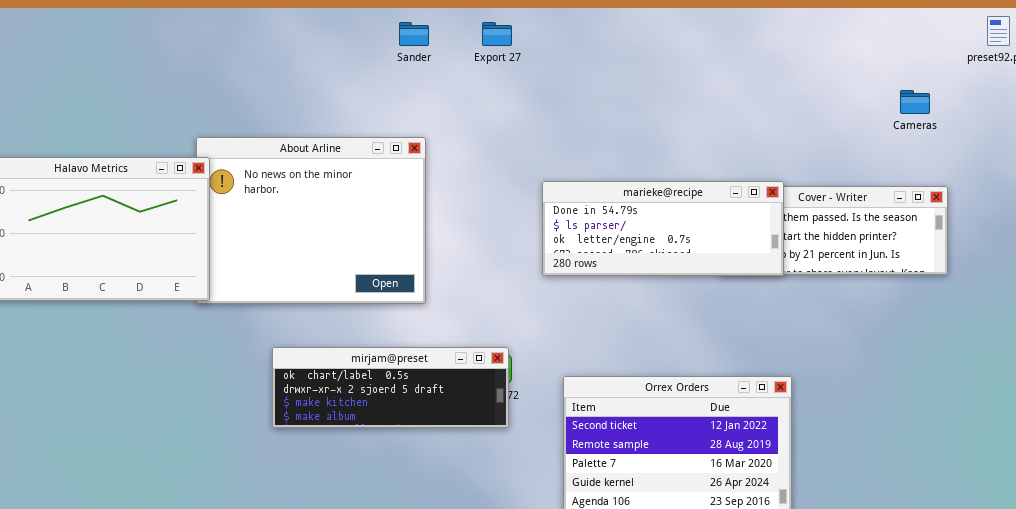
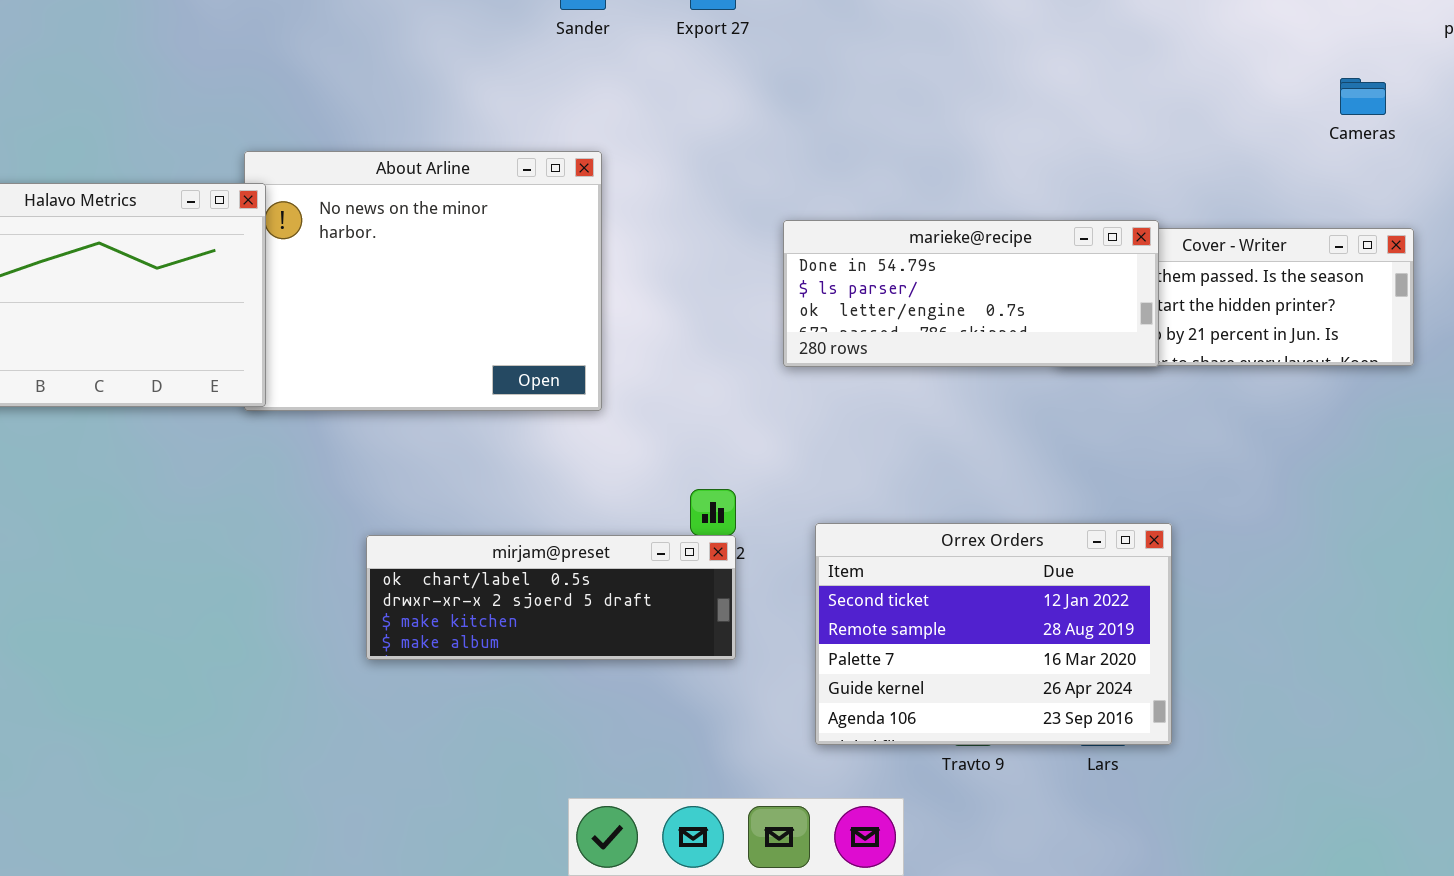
mirjam@preset: [272,347,509,428] -> [366,535,736,660], moved

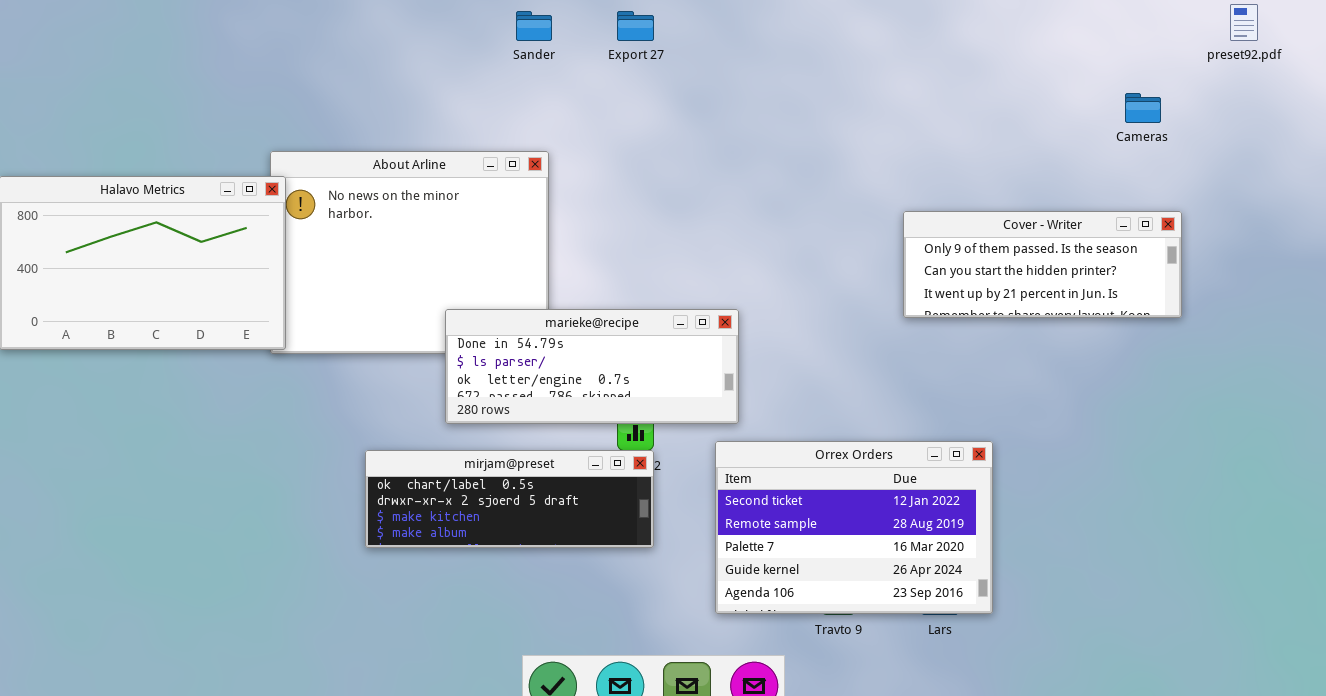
marieke@recipe: [783,220,1159,367] -> [445,309,739,424], moved

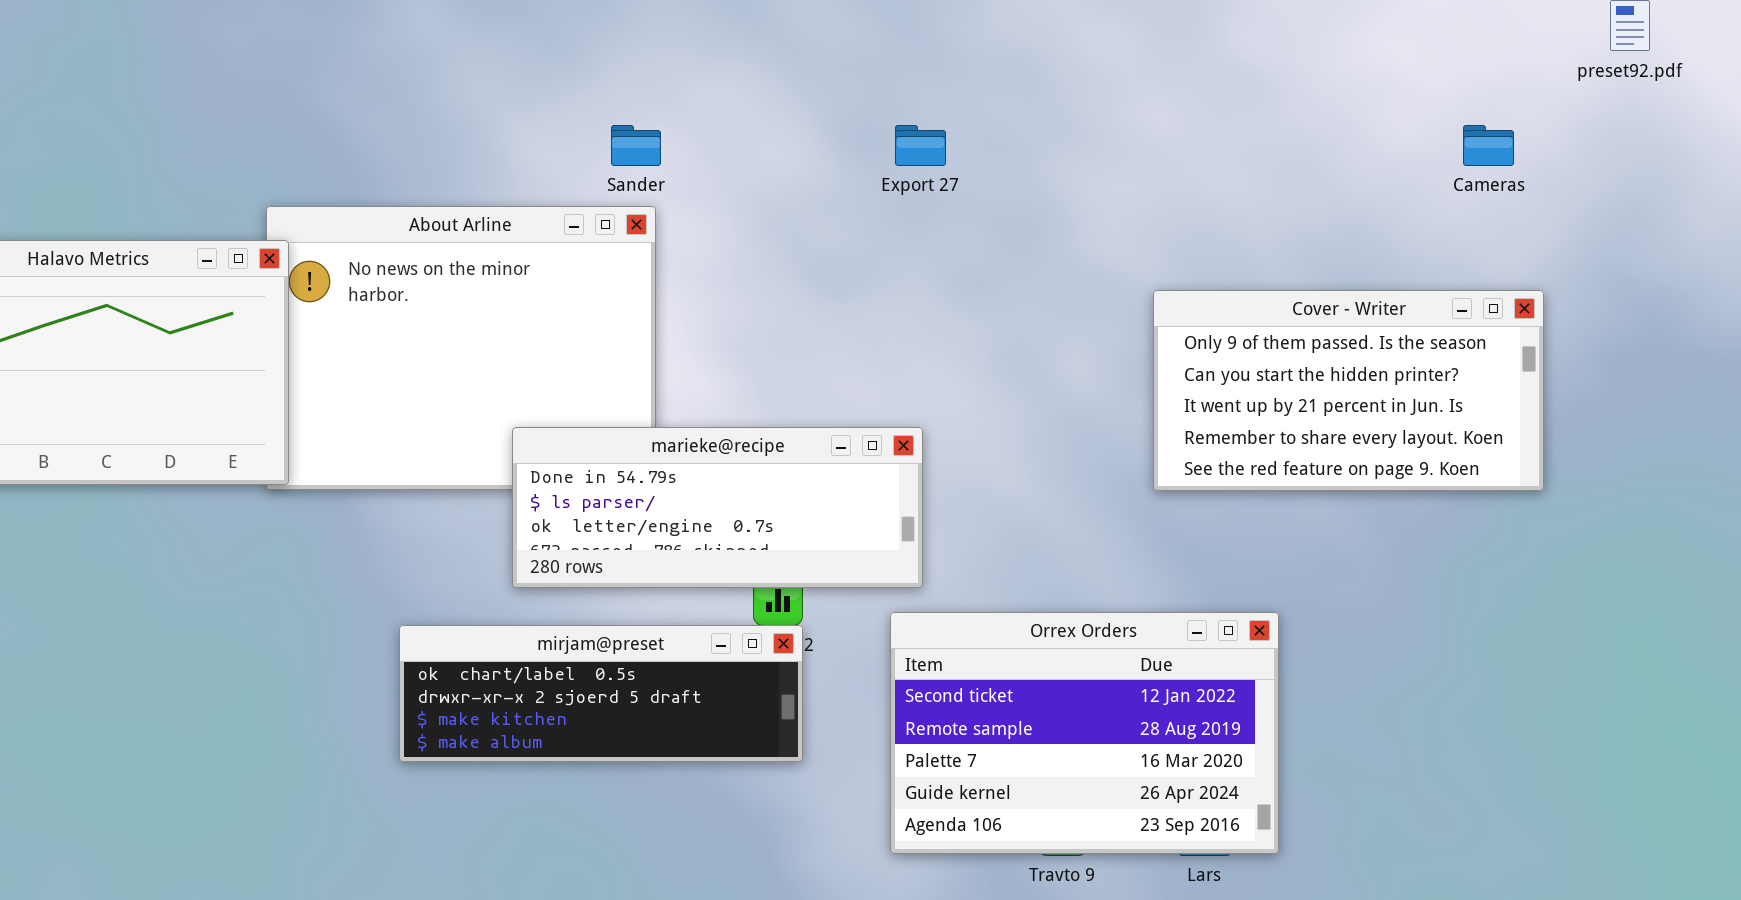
Sander: [516,11,552,41] -> [611,125,661,166], moved
Export 27: [617,11,654,41] -> [895,125,946,166], moved
Cover - Writer: [903,211,1182,318] -> [1153,290,1544,491], resized

